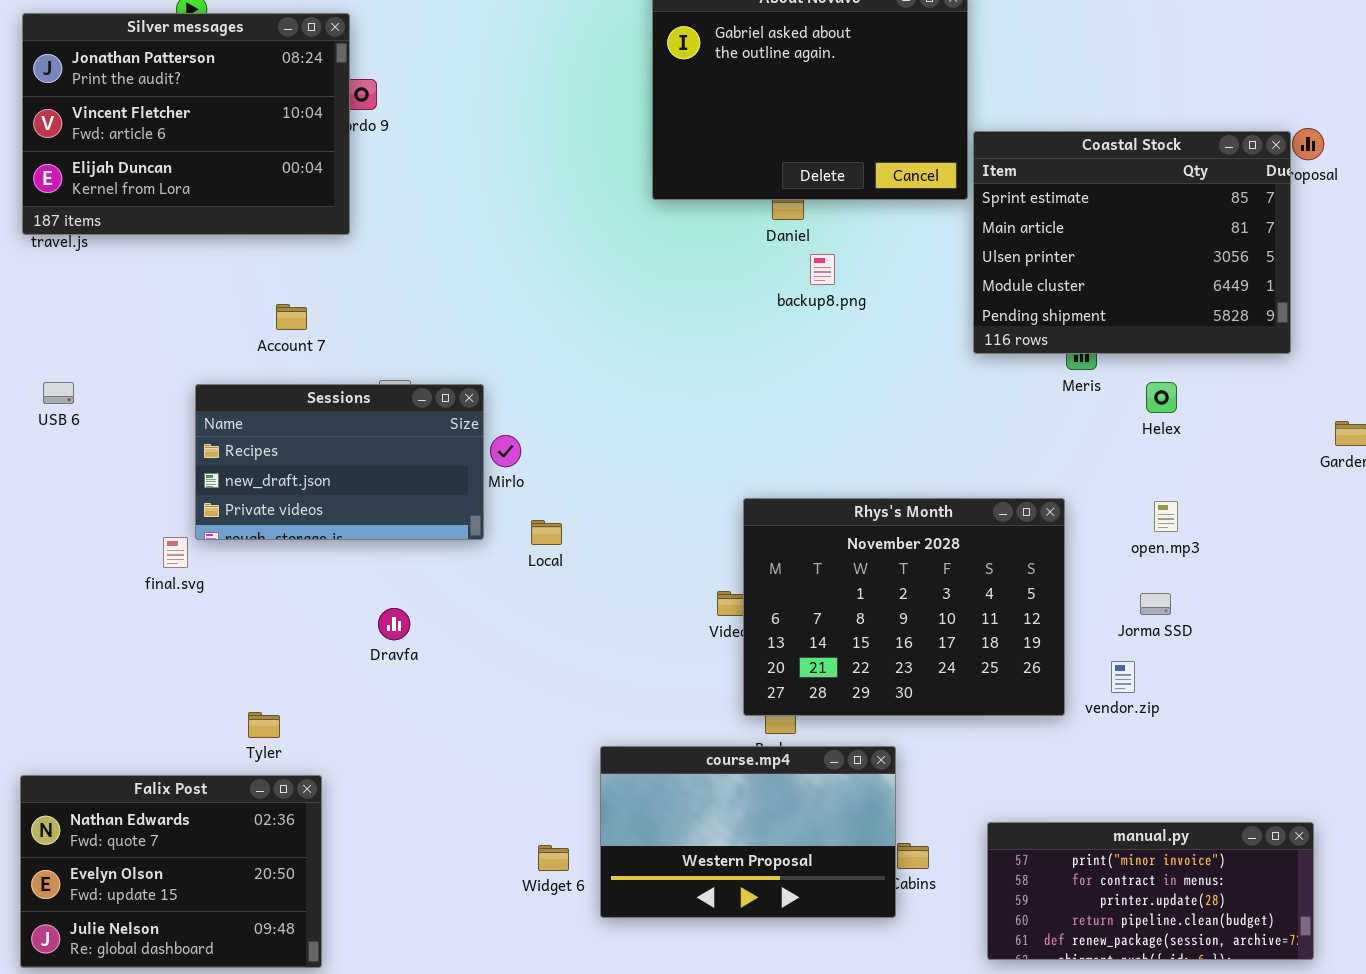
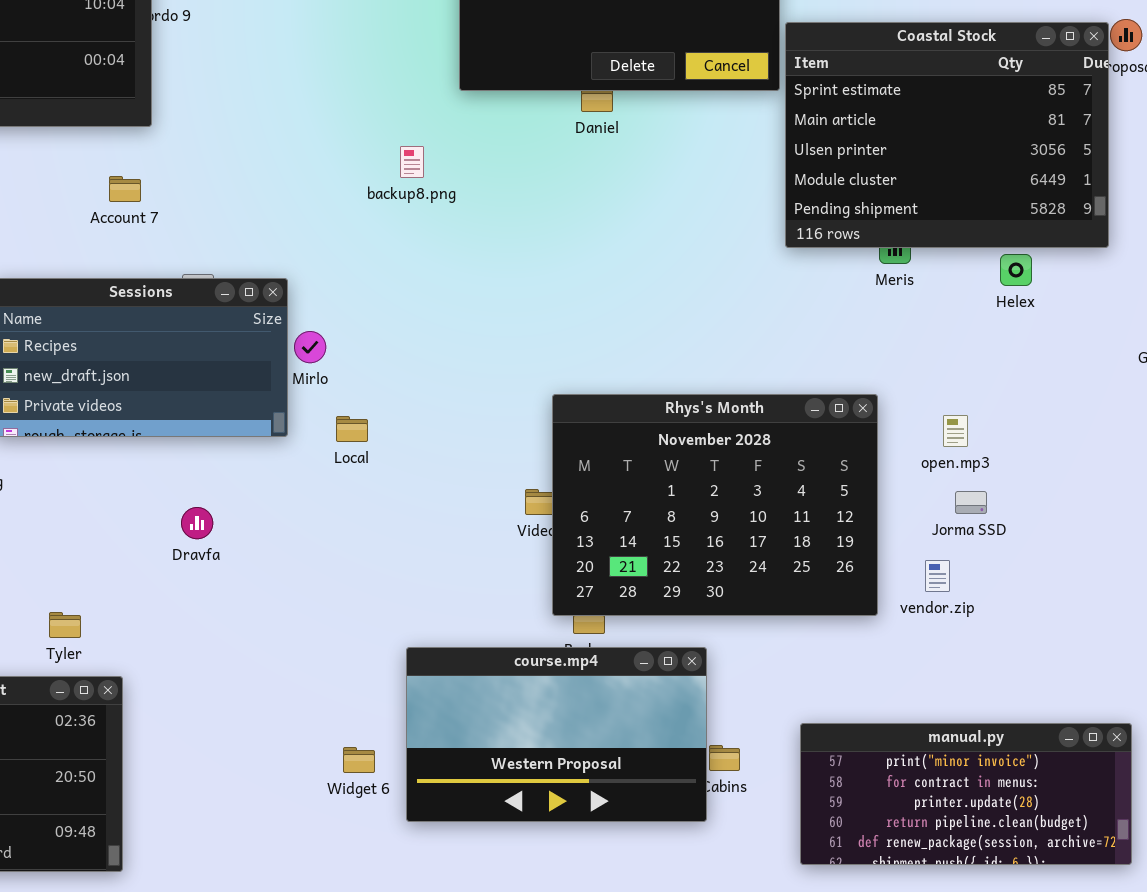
backup8.png: [810,254,835,285] -> [400,146,424,178], moved
Account 7: [276,304,307,330] -> [109,176,141,202], moved
Helex: [1146,382,1177,413] -> [1000,254,1032,286], moved
open.mp3: [1154,501,1178,532] -> [943,415,968,447], moved

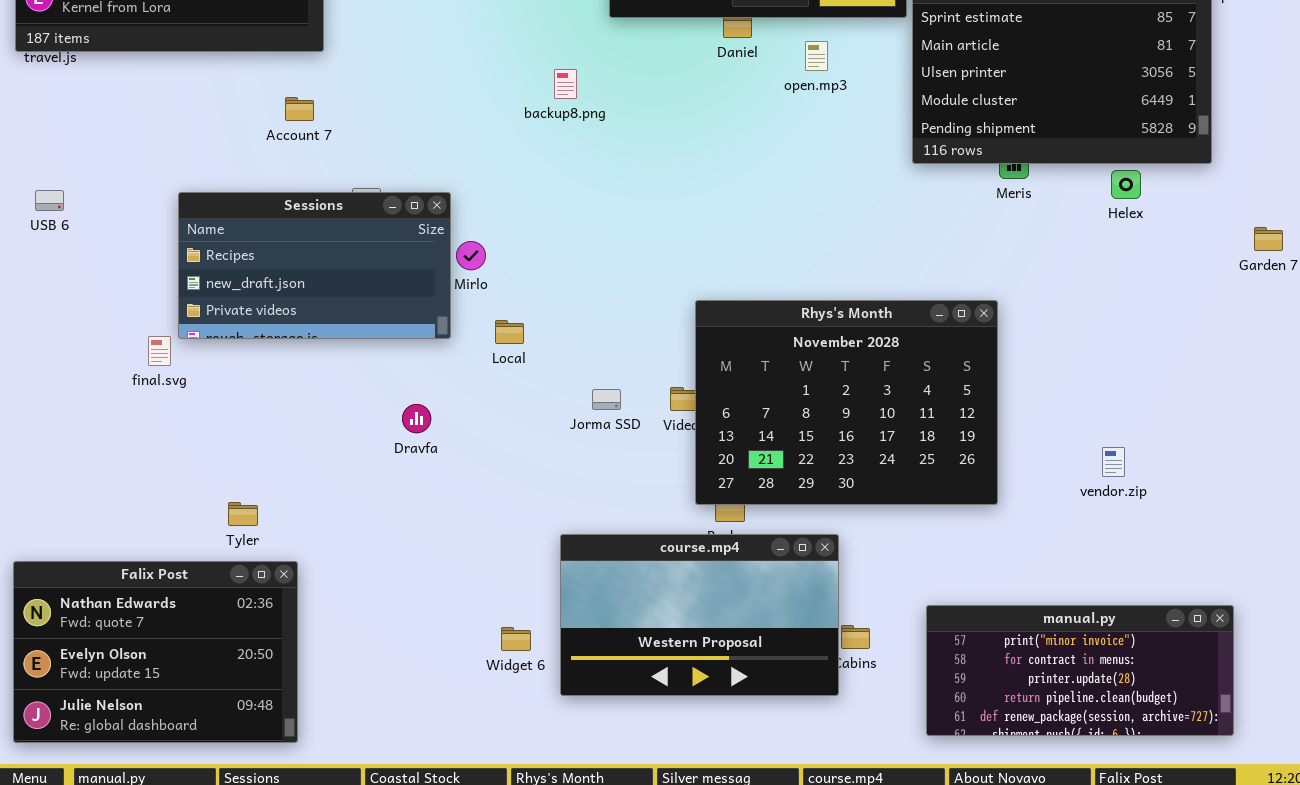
open.mp3: [943,415,968,447] -> [805,41,828,71], moved
Jorma SSD: [955,491,987,514] -> [592,389,621,410], moved
Dravfa: [181,507,213,539] -> [402,404,431,433], moved
vendor.zip: [925,560,950,592] -> [1102,447,1125,477], moved

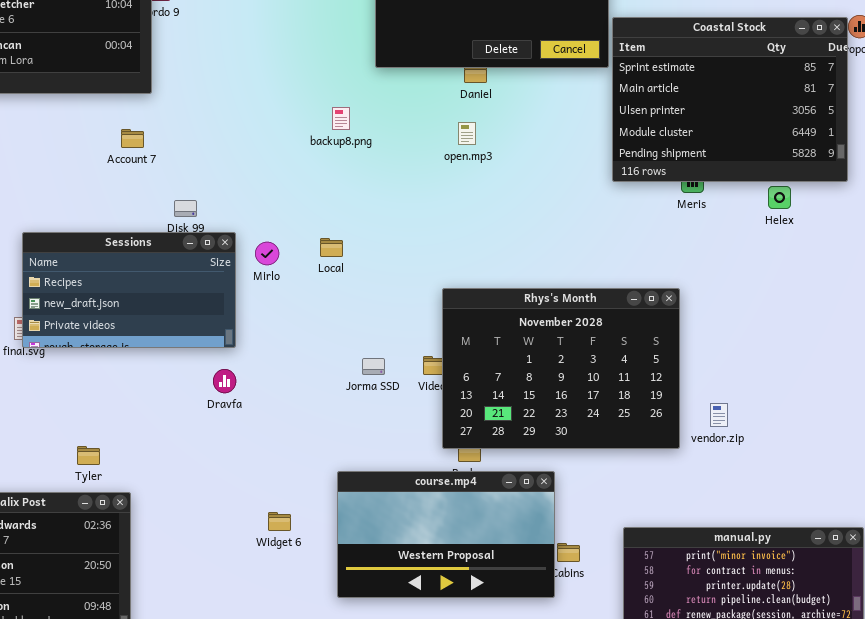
open.mp3: [805,41,828,71] -> [458,122,476,145], moved
Sessions: [178,192,451,339] -> [22,232,236,348], moved
Local: [495,320,524,344] -> [320,238,343,257], moved
vendor.zip: [1102,447,1125,477] -> [710,403,728,427], moved
Widget 6: [501,627,531,651] -> [268,512,291,531], moved

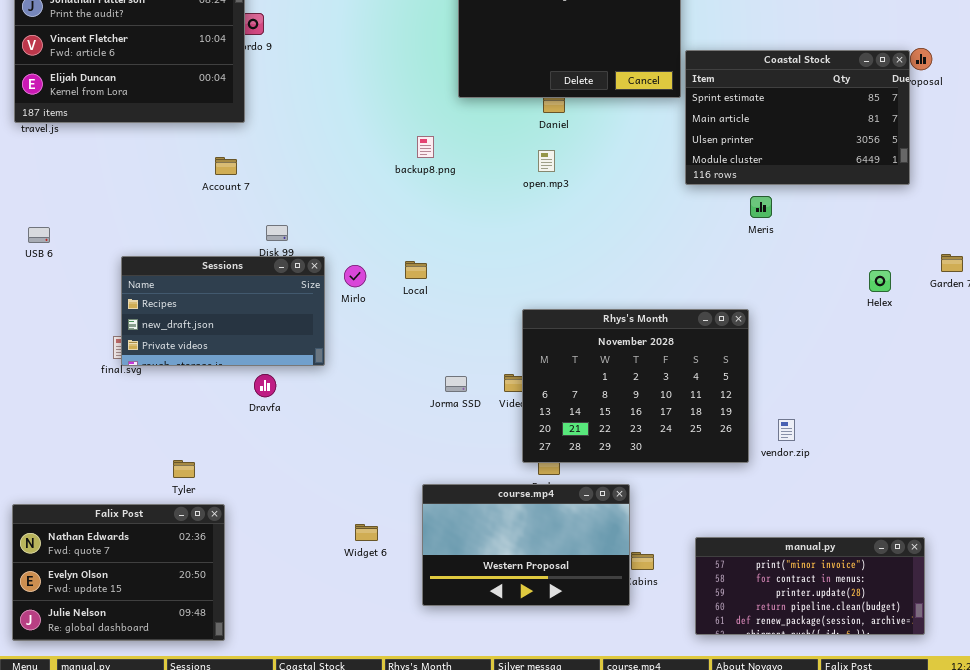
Coastal Stock: [612,17,848,182] -> [685,50,910,185], resized
Helex: [768,186,791,209] -> [869,270,891,292], moved
Dravfa: [213,369,236,393] -> [254,374,276,397], moved

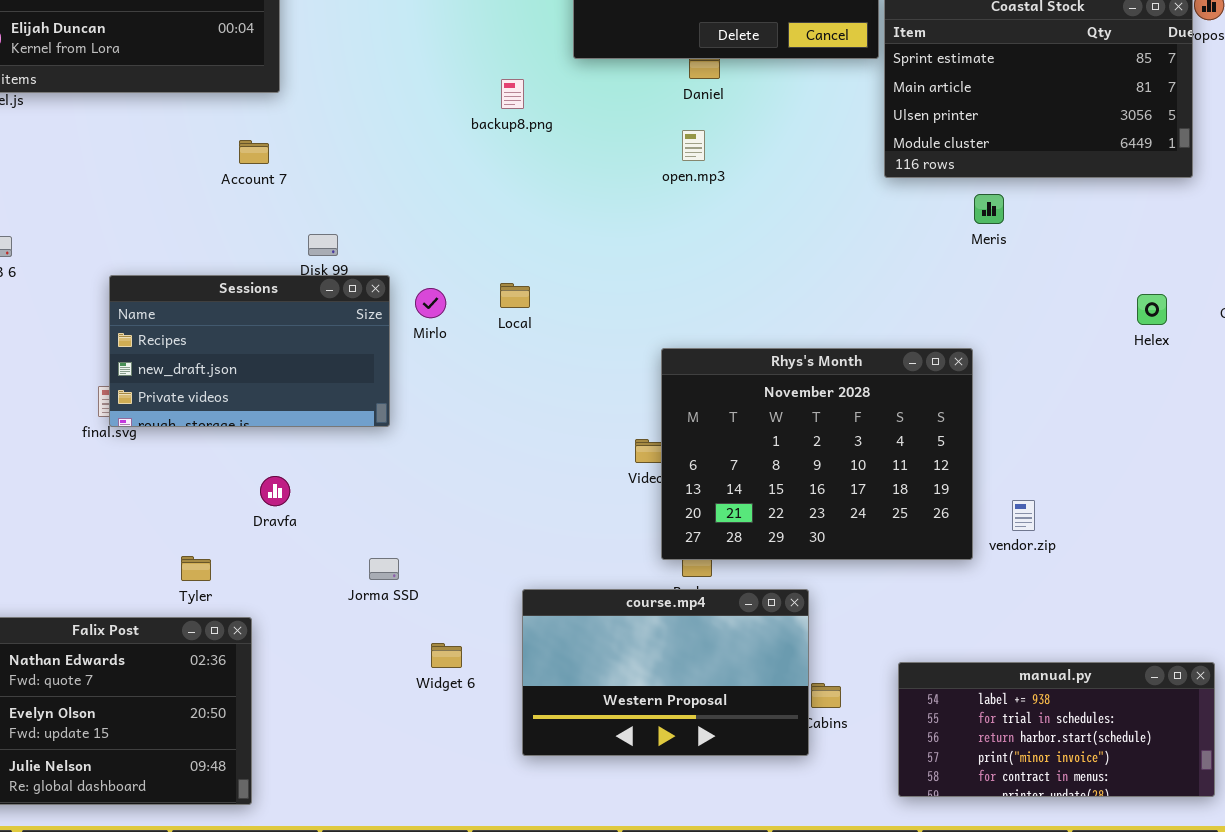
backup8.png: [417,136,434,158] -> [501,79,524,109], moved
Dravfa: [254,374,276,397] -> [260,476,290,506], moved
Jorma SSD: [445,376,467,392] -> [369,558,399,580], moved
manual.py: [695,537,925,635] -> [898,662,1215,797], scrolled up 3 rows

